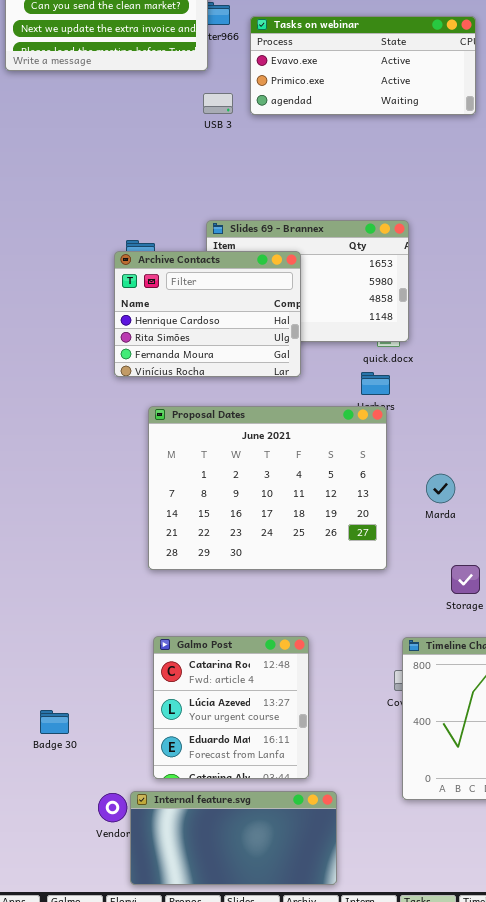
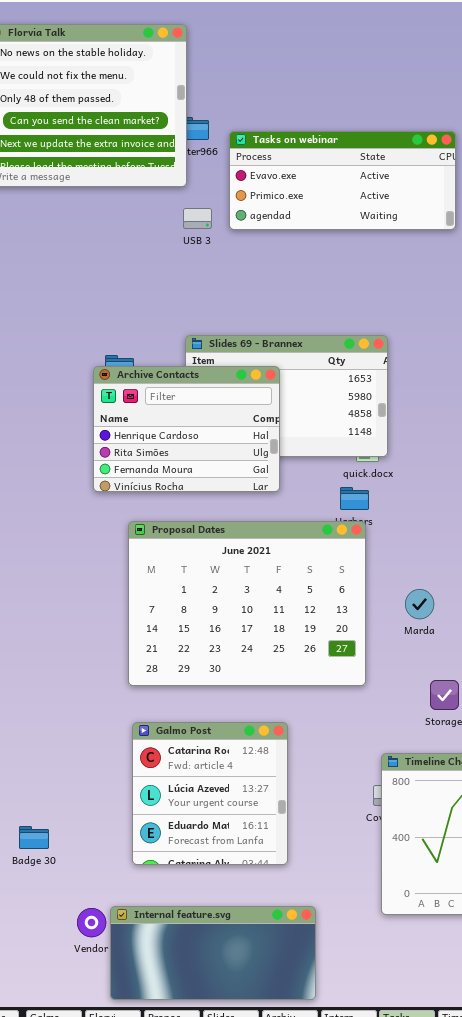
Galmo Post: [153,636,309,779] -> [132,722,288,865], moved

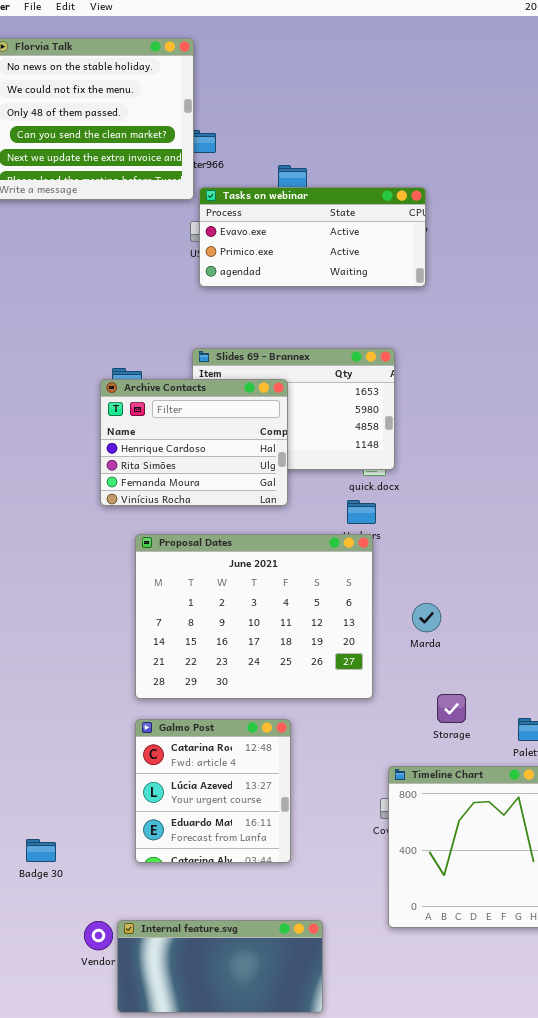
Tasks on webinar: [229,131,456,230] -> [199,187,426,287], moved
Galmo Post: [132,722,288,865] -> [135,719,291,863], moved

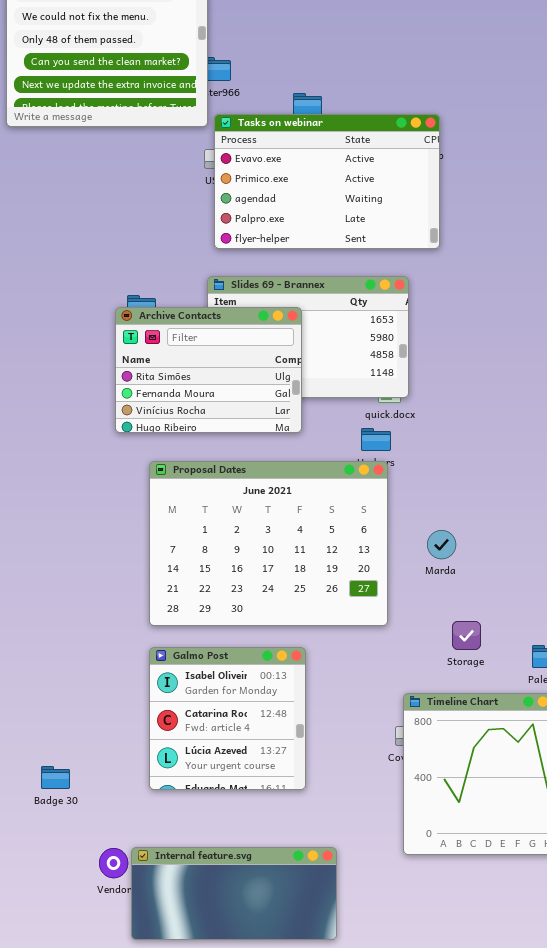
Tasks on webinar: [199,187,426,287] -> [214,114,440,249], resized
Archive Contacts: [100,379,288,506] -> [115,307,302,433], scrolled down 1 row
Galmo Post: [135,719,291,863] -> [149,647,306,790], scrolled up 1 row

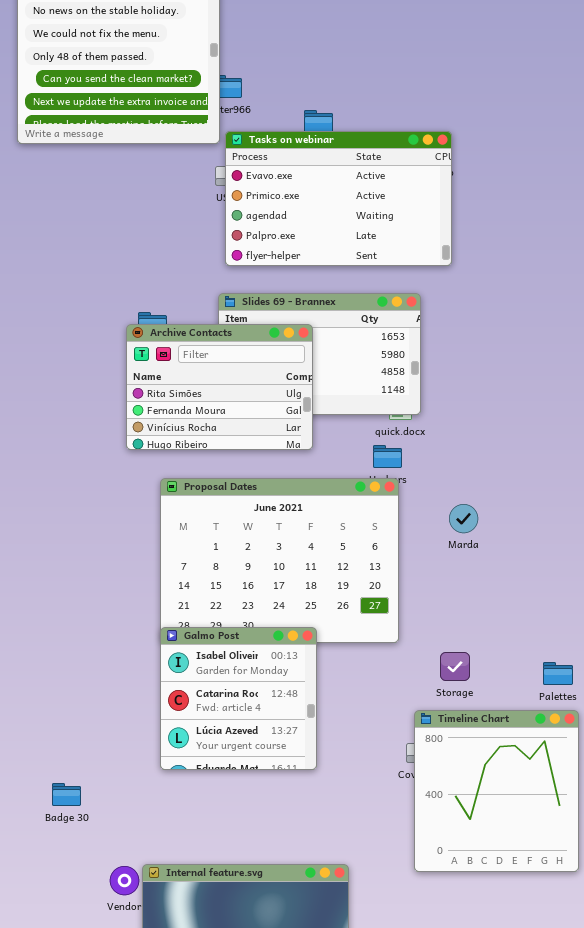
Marda: [427,530,456,559] -> [449,504,478,533], moved
Storage: [452,621,481,650] -> [440,652,470,681], moved
Galmo Post: [149,647,306,790] -> [160,627,317,770], moved

